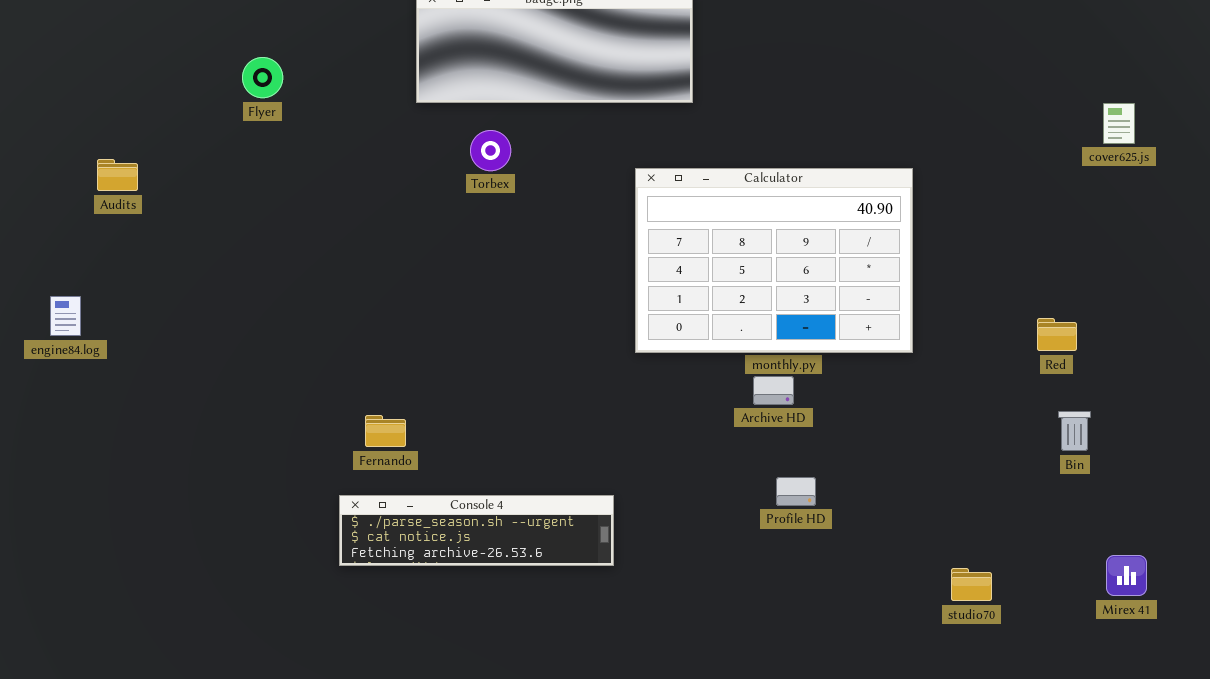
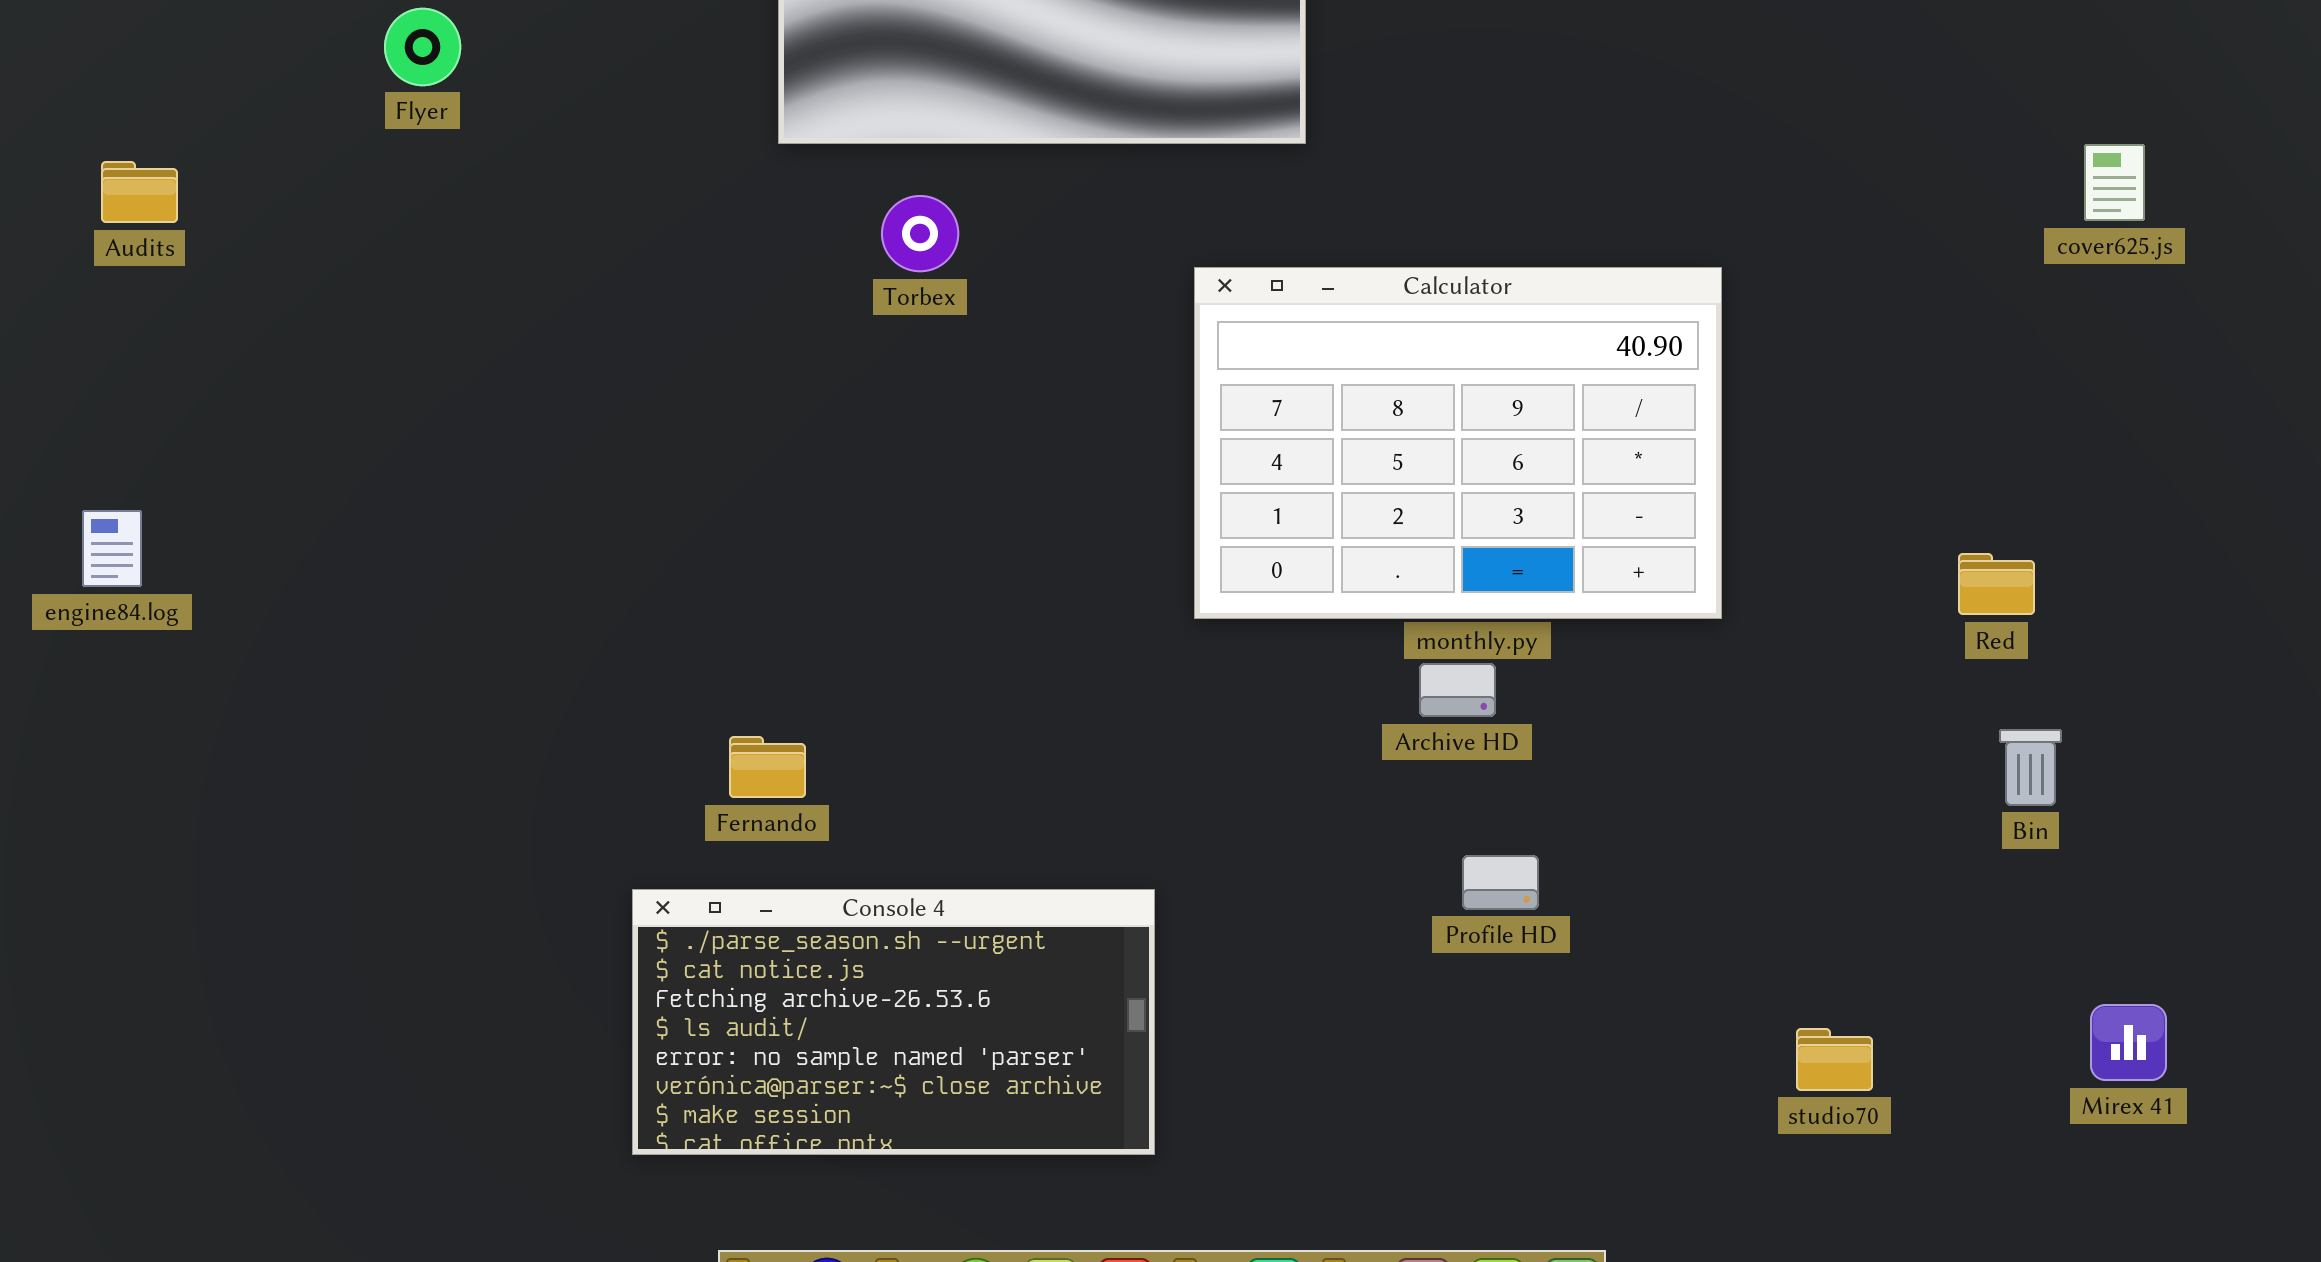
Flyer: [242,57,283,98] -> [384,8,461,86], moved
Audits: [97,159,138,191] -> [101,161,178,223], moved
Fernando: [365,415,406,447] -> [729,736,806,798], moved
Console 4: [339,495,614,566] -> [632,889,1155,1155], resized

